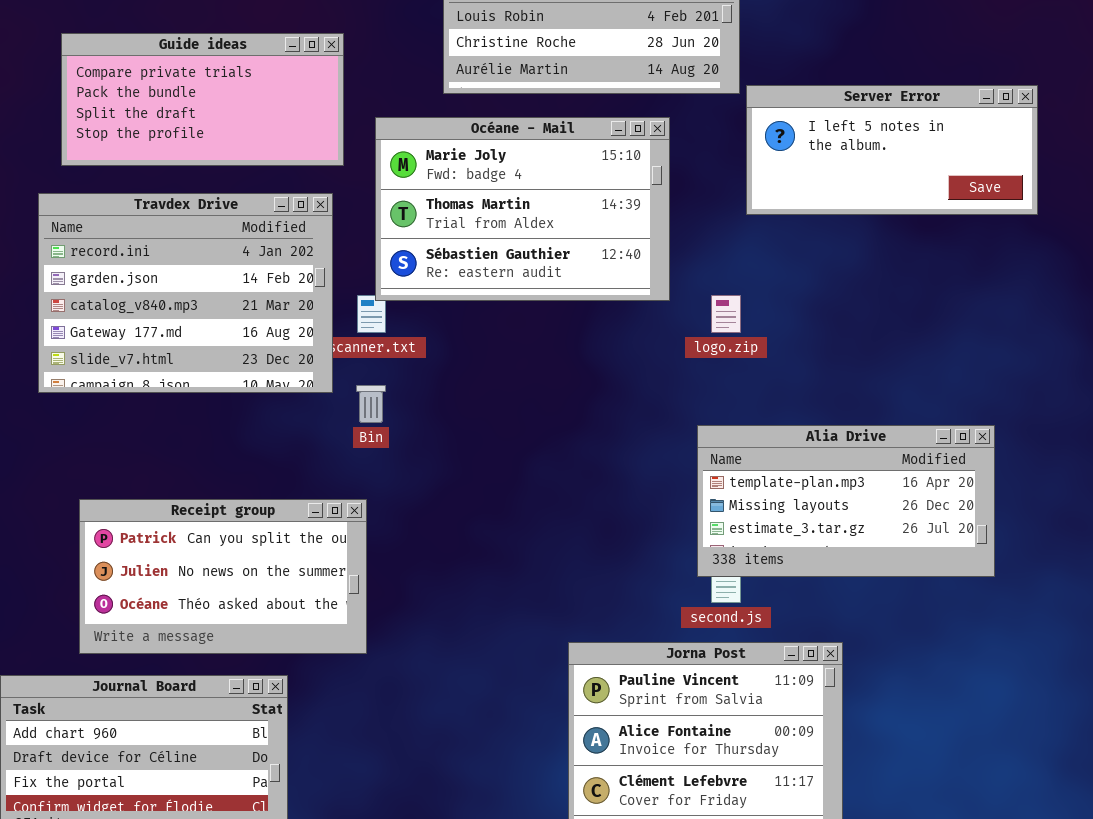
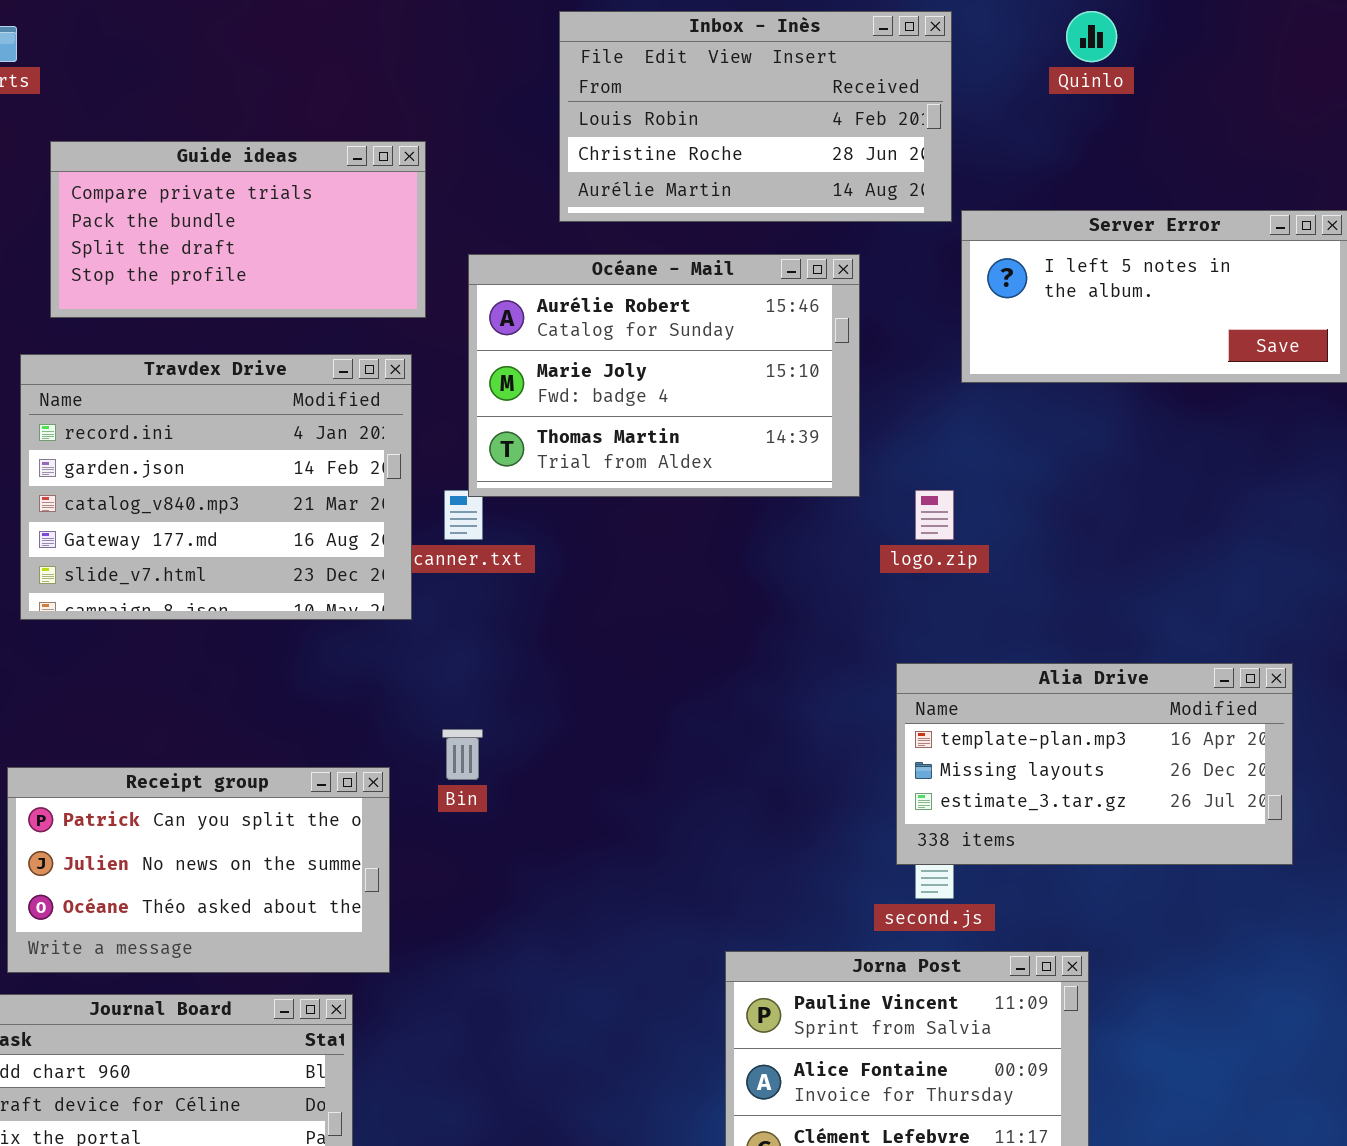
Océane - Mail: [375,117,670,301] -> [468,254,860,497], scrolled up 1 row
Bin: [356,385,386,423] -> [442,729,483,780], moved
Receipt group: [79,499,367,654] -> [7,767,390,973], moved

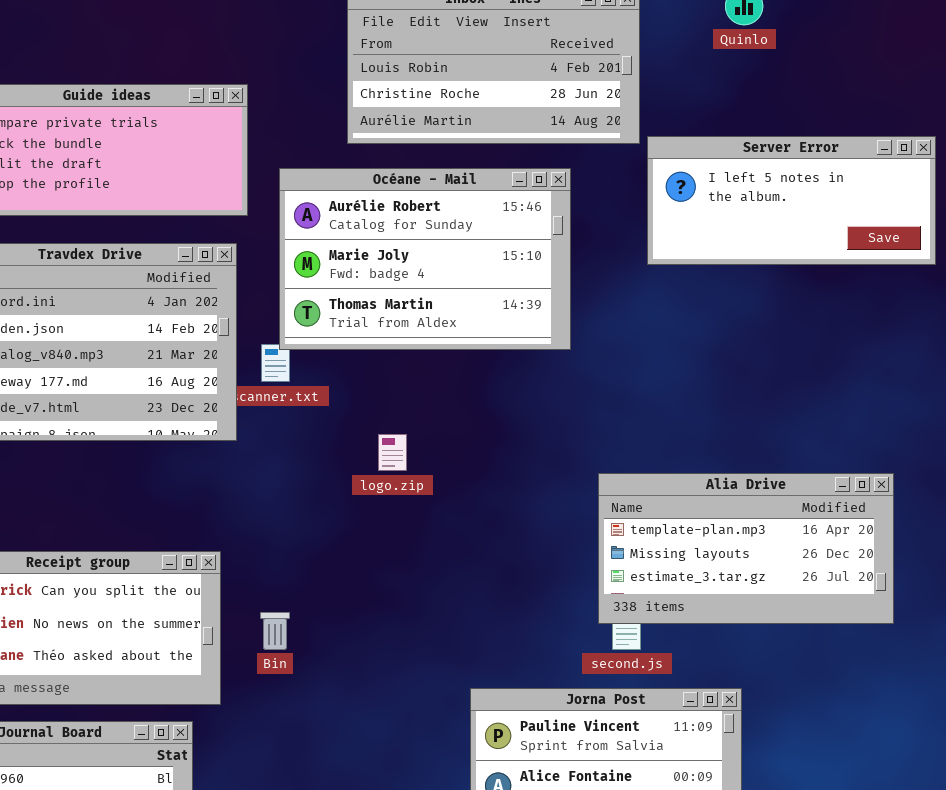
logo.zip: [915,490,954,540] -> [378,434,407,471], moved
Bin: [442,729,483,780] -> [260,612,290,650], moved

